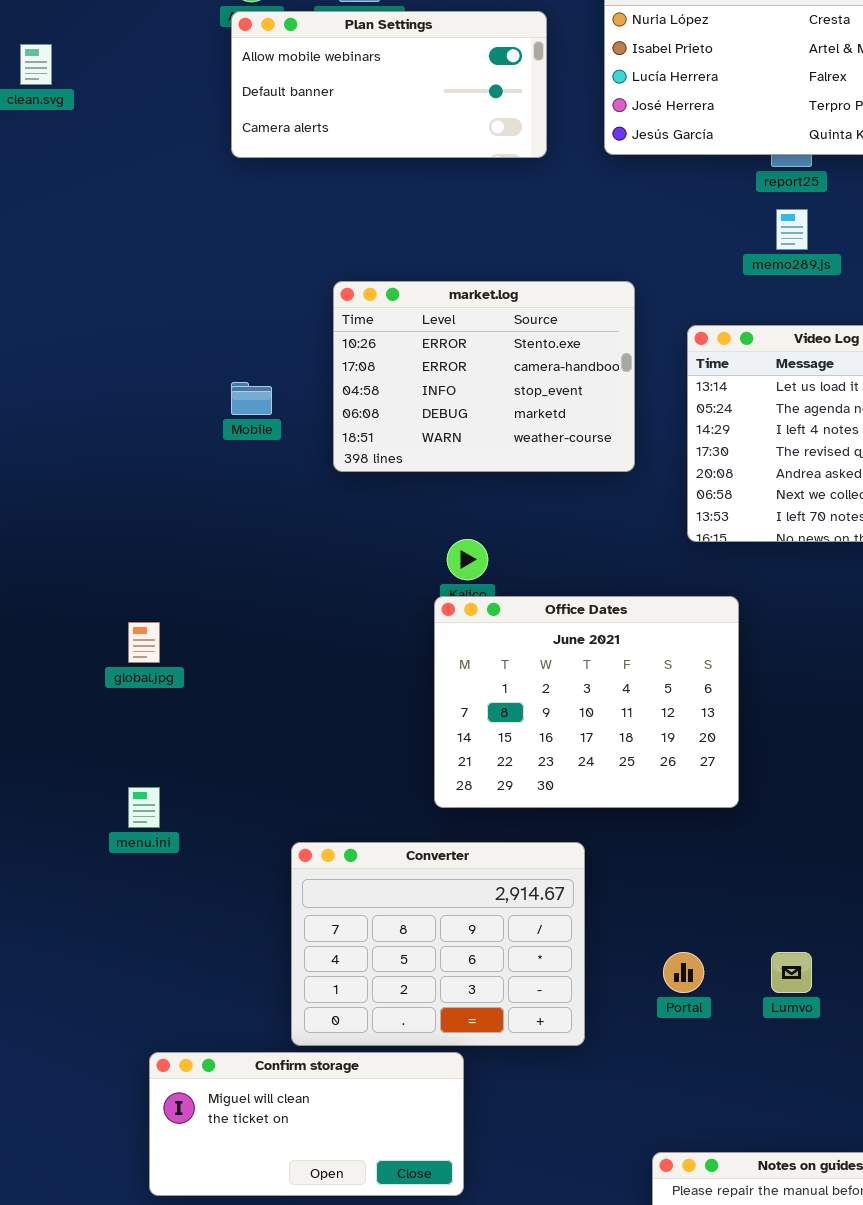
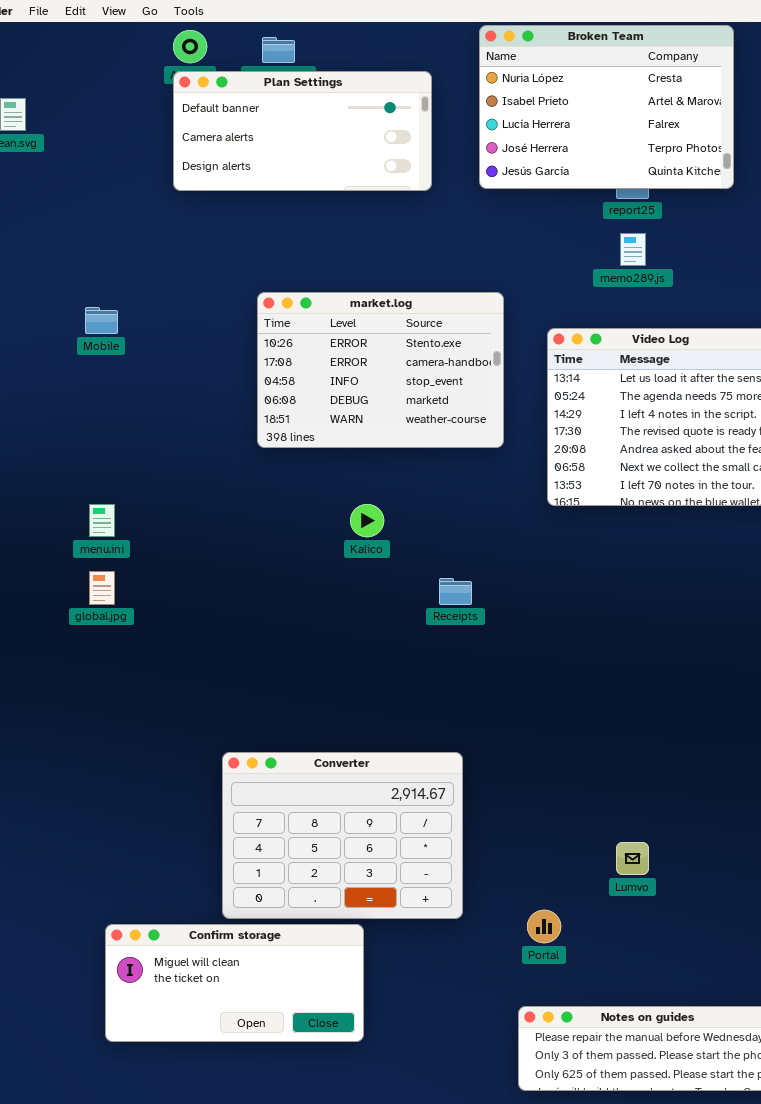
Plan Settings: [231,11,547,158] -> [173,71,432,191], scrolled down 1 row
Mobile: [231,382,272,415] -> [85,307,118,334], moved
Office Dates: [434,596,739,808] -> none, closed
menu.ini: [128,787,160,828] -> [89,504,115,537], moved
Portal: [663,952,704,993] -> [527,910,561,943], moved

